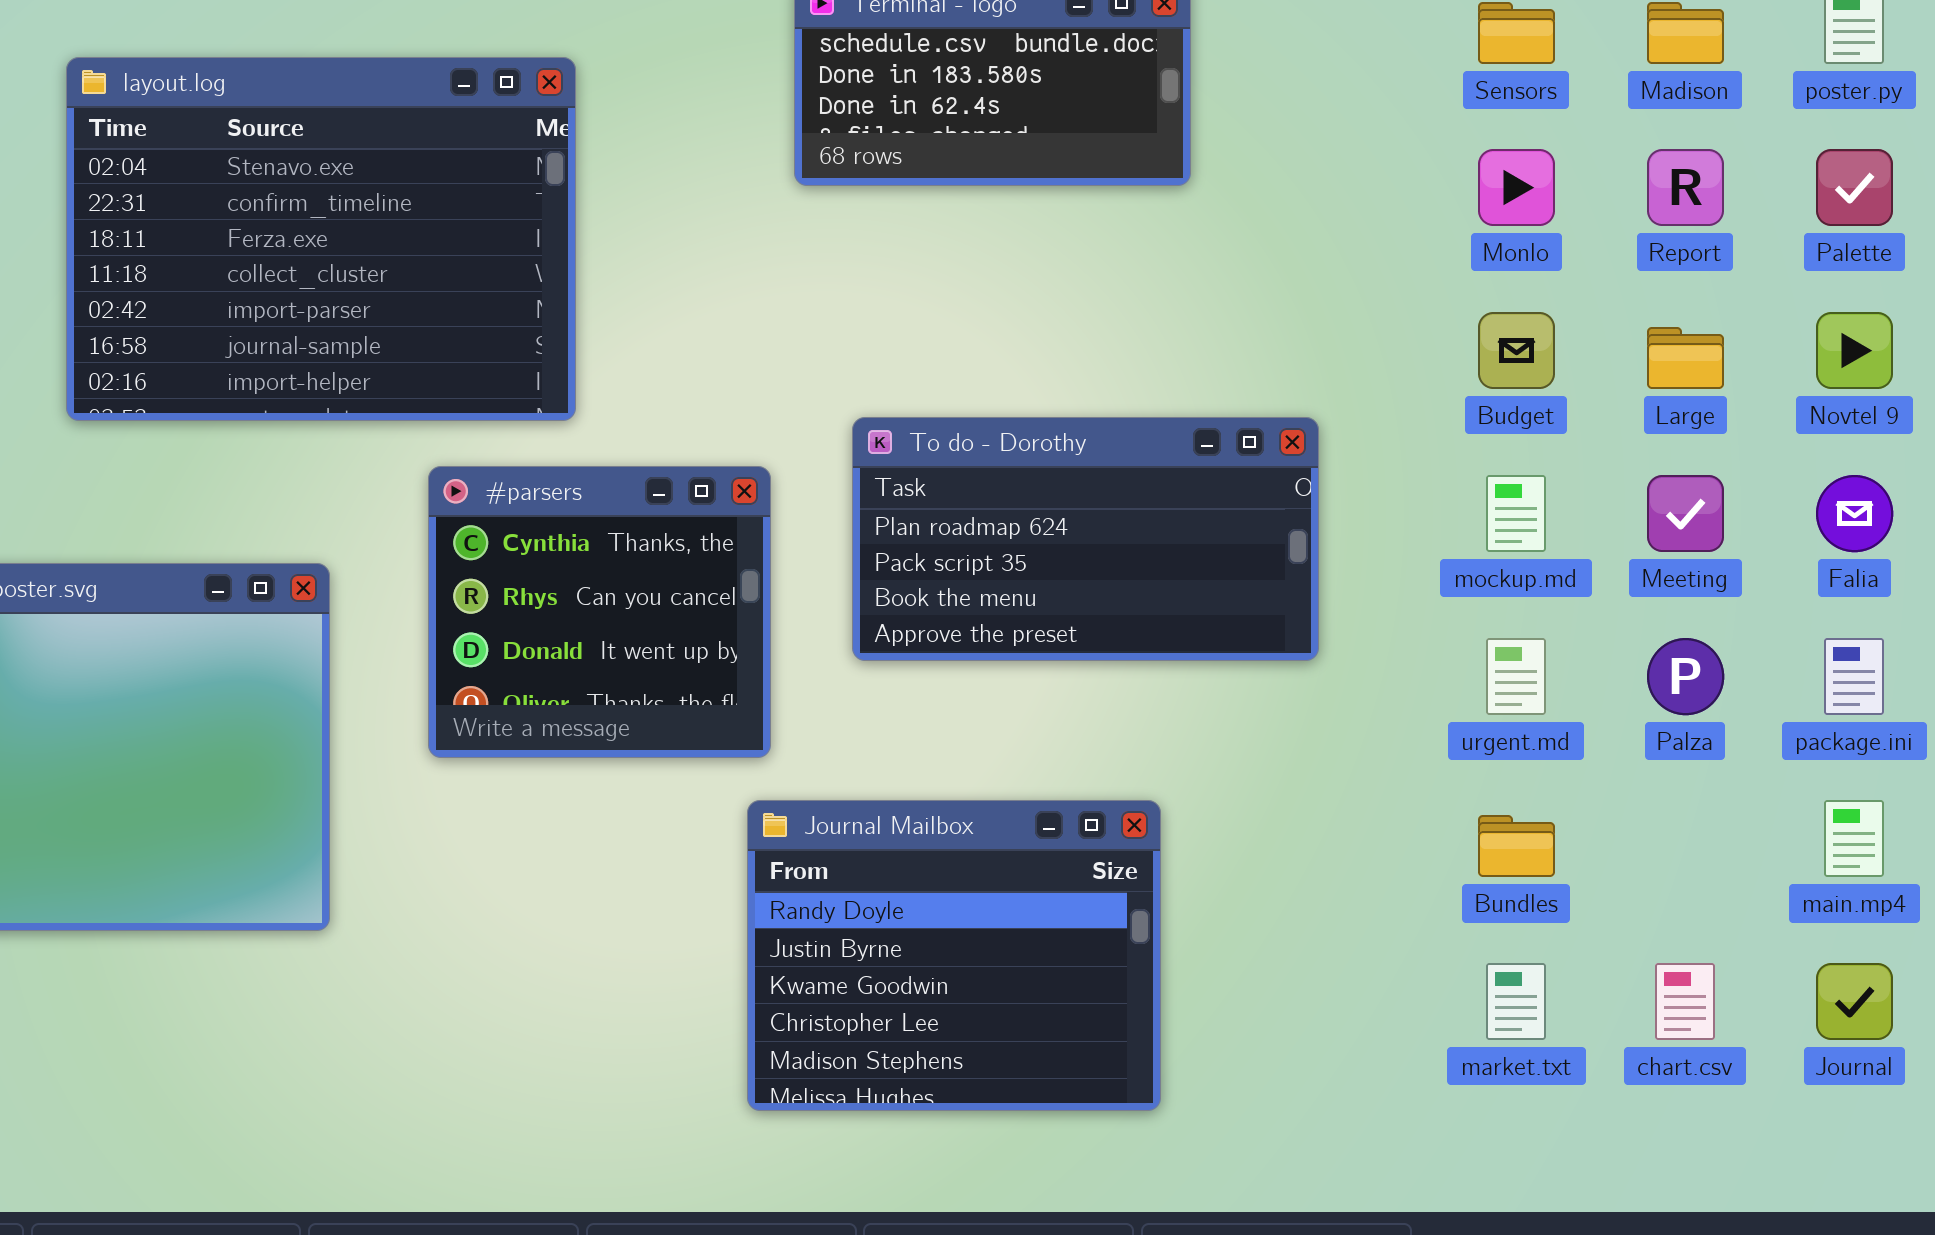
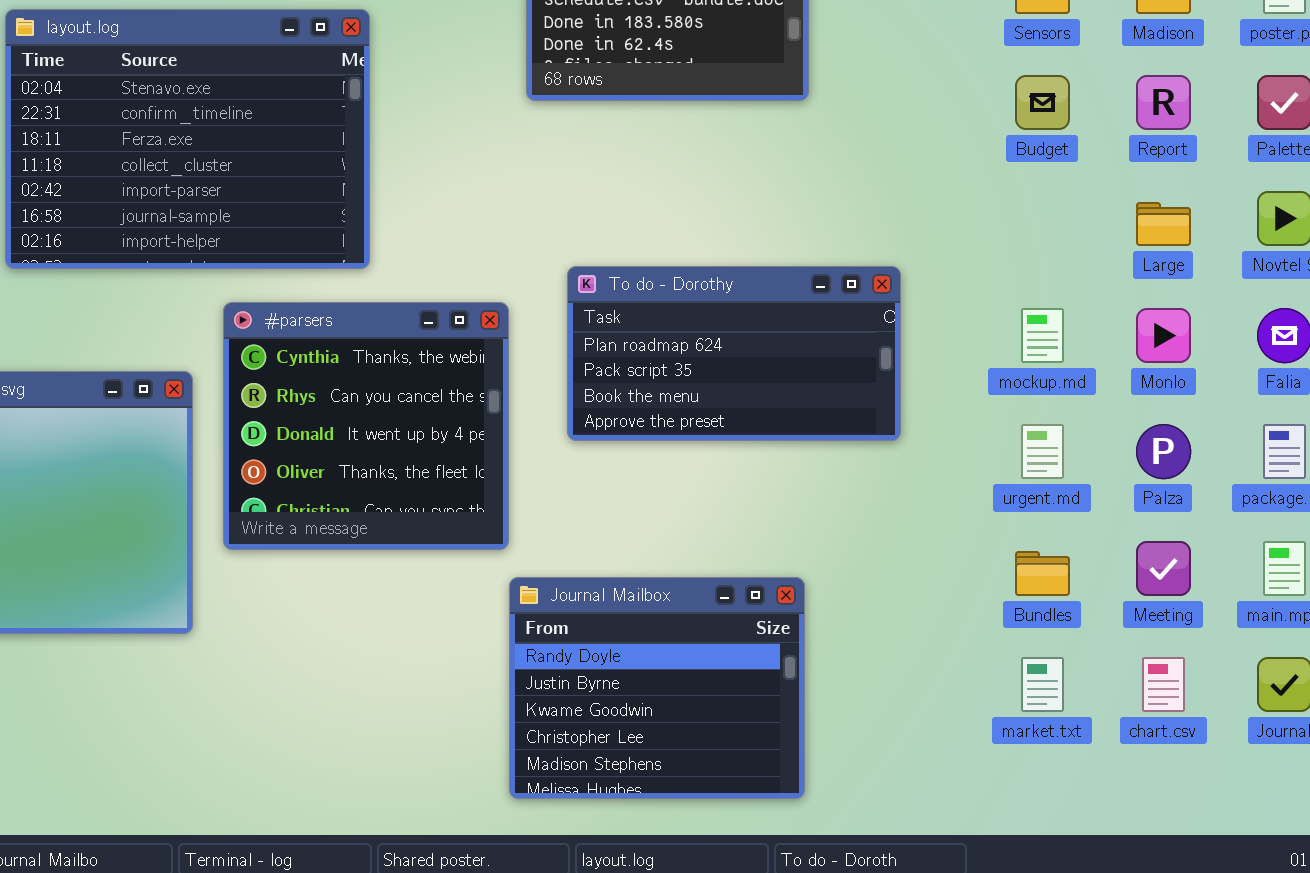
Monlo: [1478,149,1555,226] -> [1136,308,1191,363], moved
Budget: [1478,312,1555,389] -> [1015,75,1070,130], moved
#parsers: [428,466,771,758] -> [223,302,509,550], resized
Meeting: [1647,475,1724,552] -> [1136,541,1191,596], moved
Journal Mailbox: [747,800,1161,1111] -> [509,577,805,799], moved

